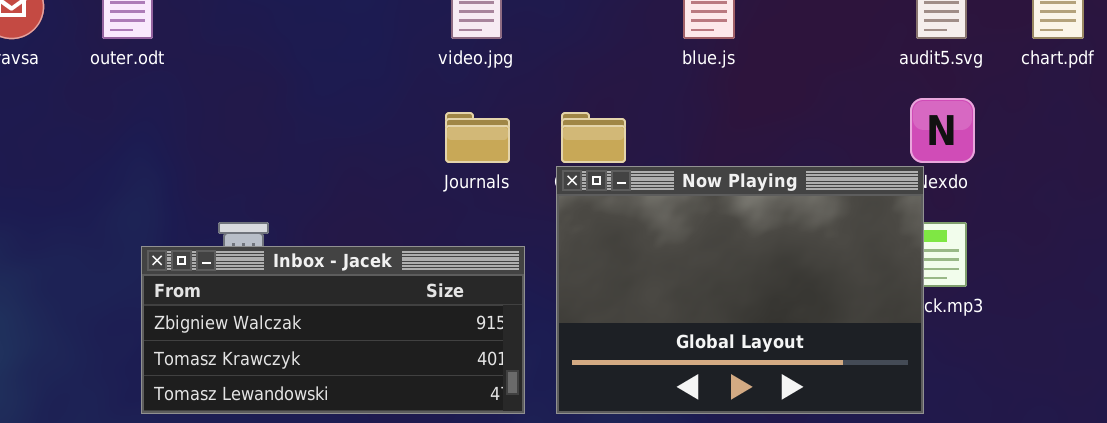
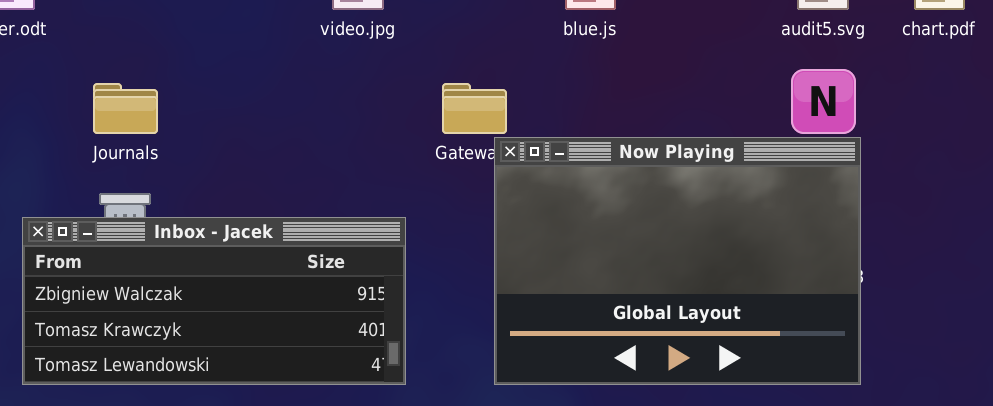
Journals: [445,112,510,163] -> [93,83,158,134], moved
Now Playing: [556,166,924,414] -> [494,137,861,385], moved

